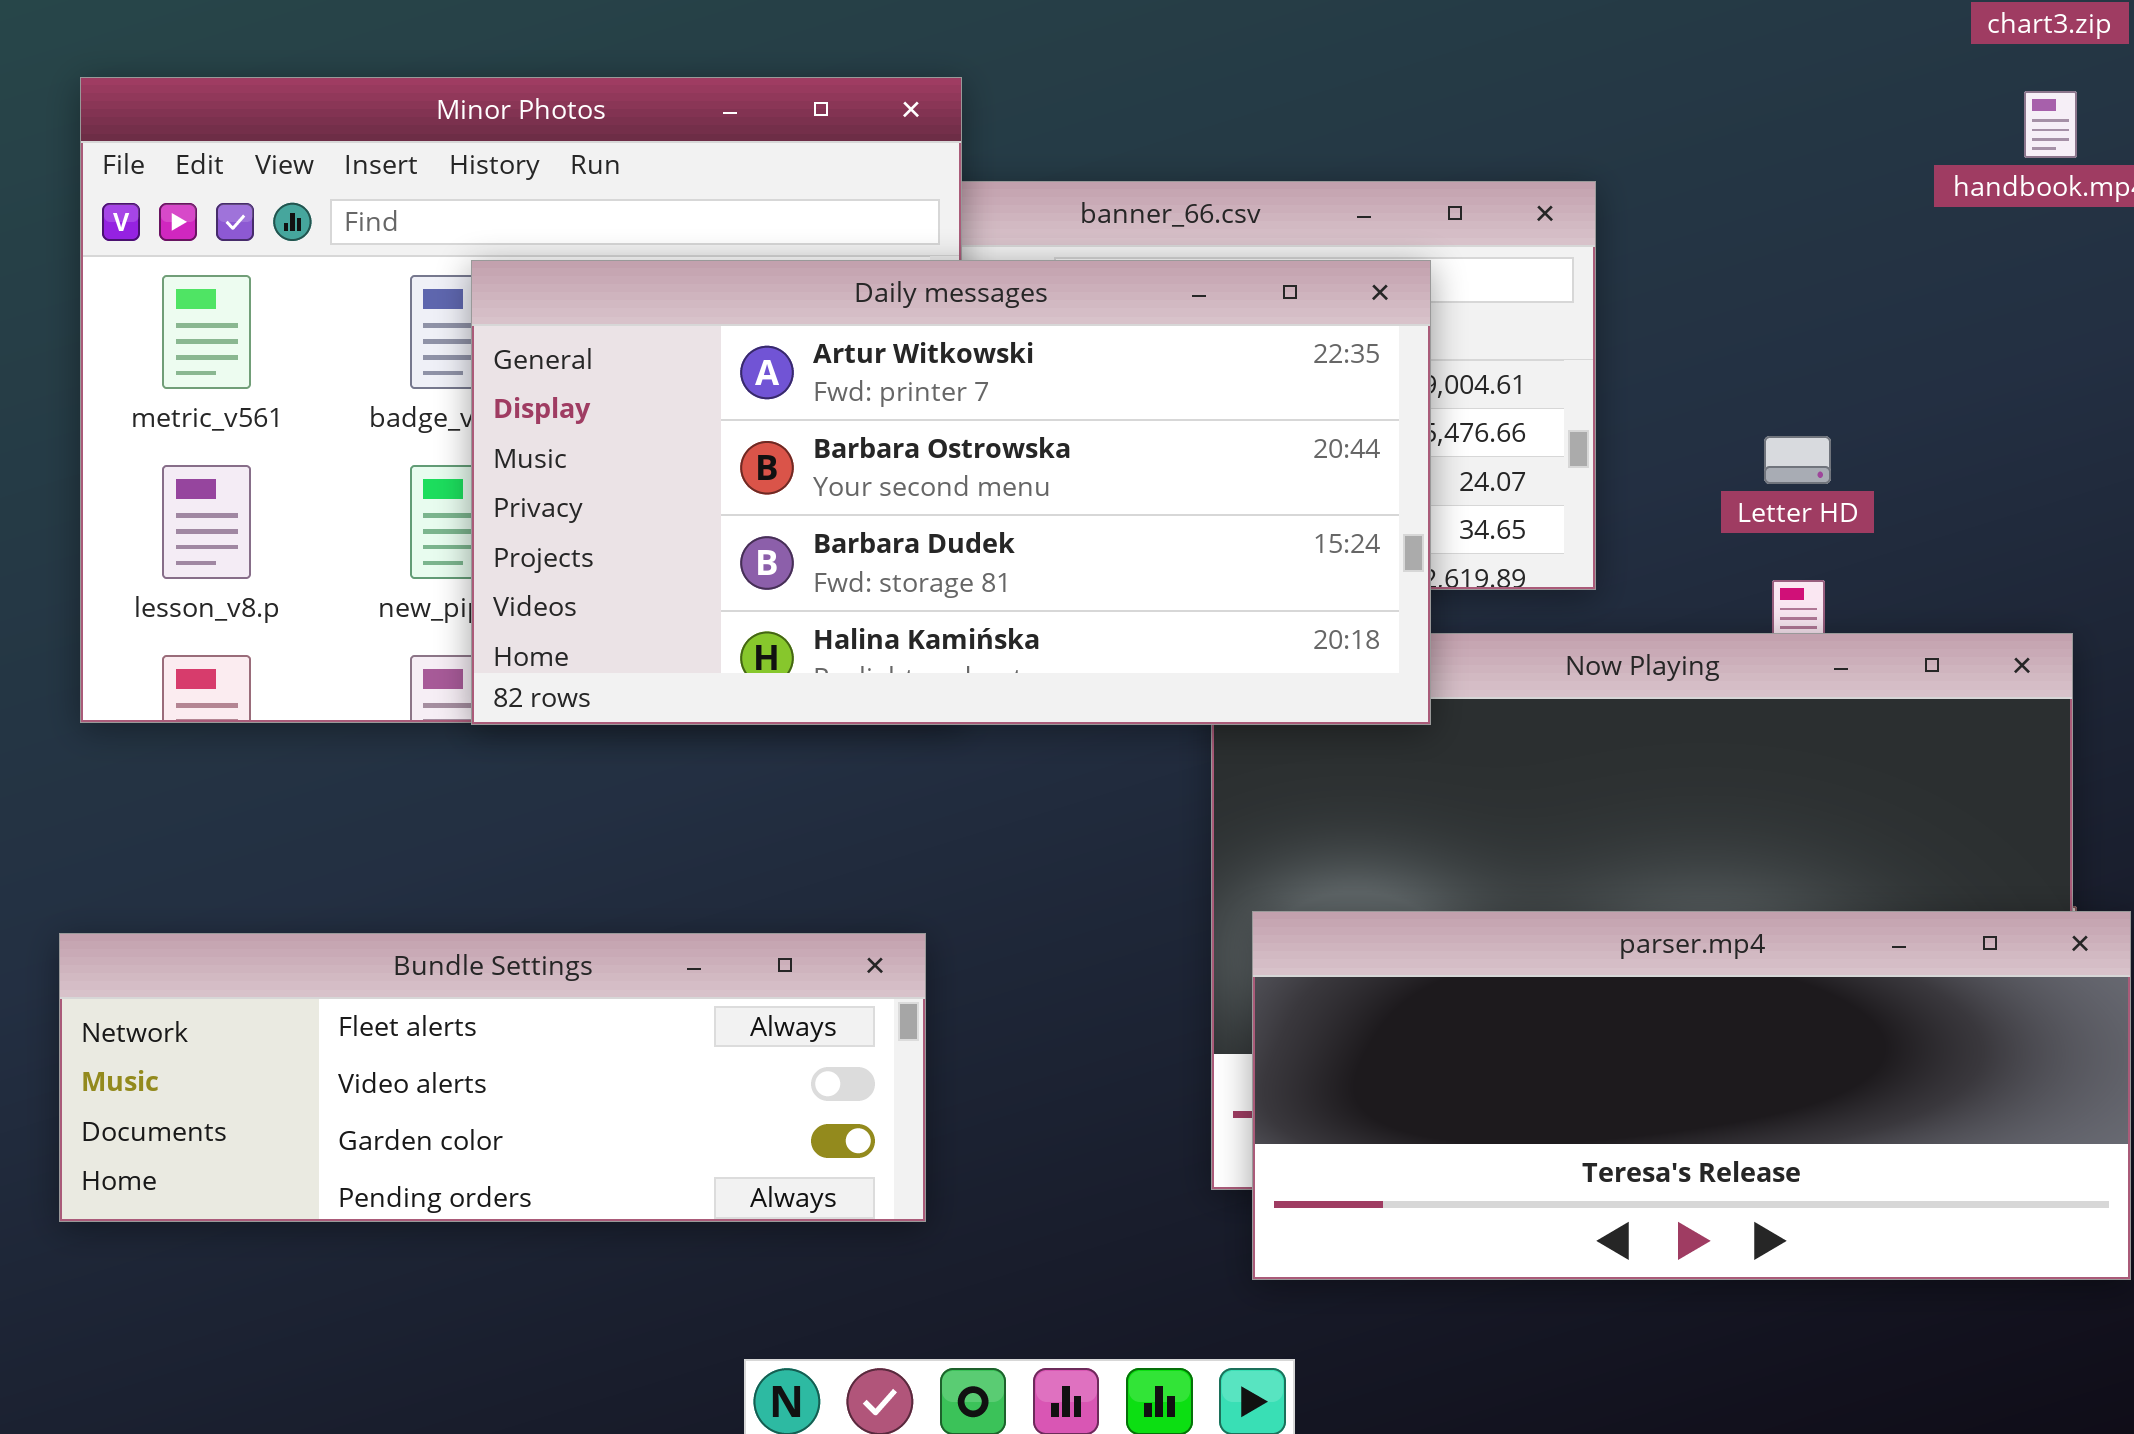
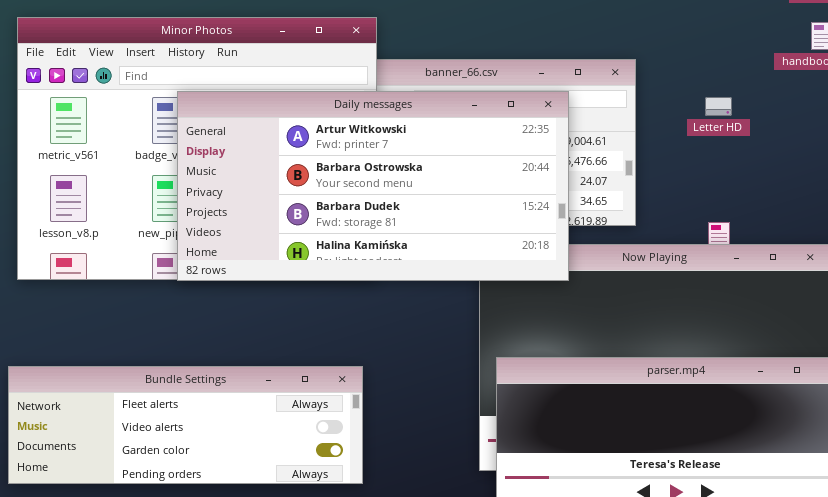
Letter HD: [1764,436,1831,484] -> [705,97,732,116], moved

